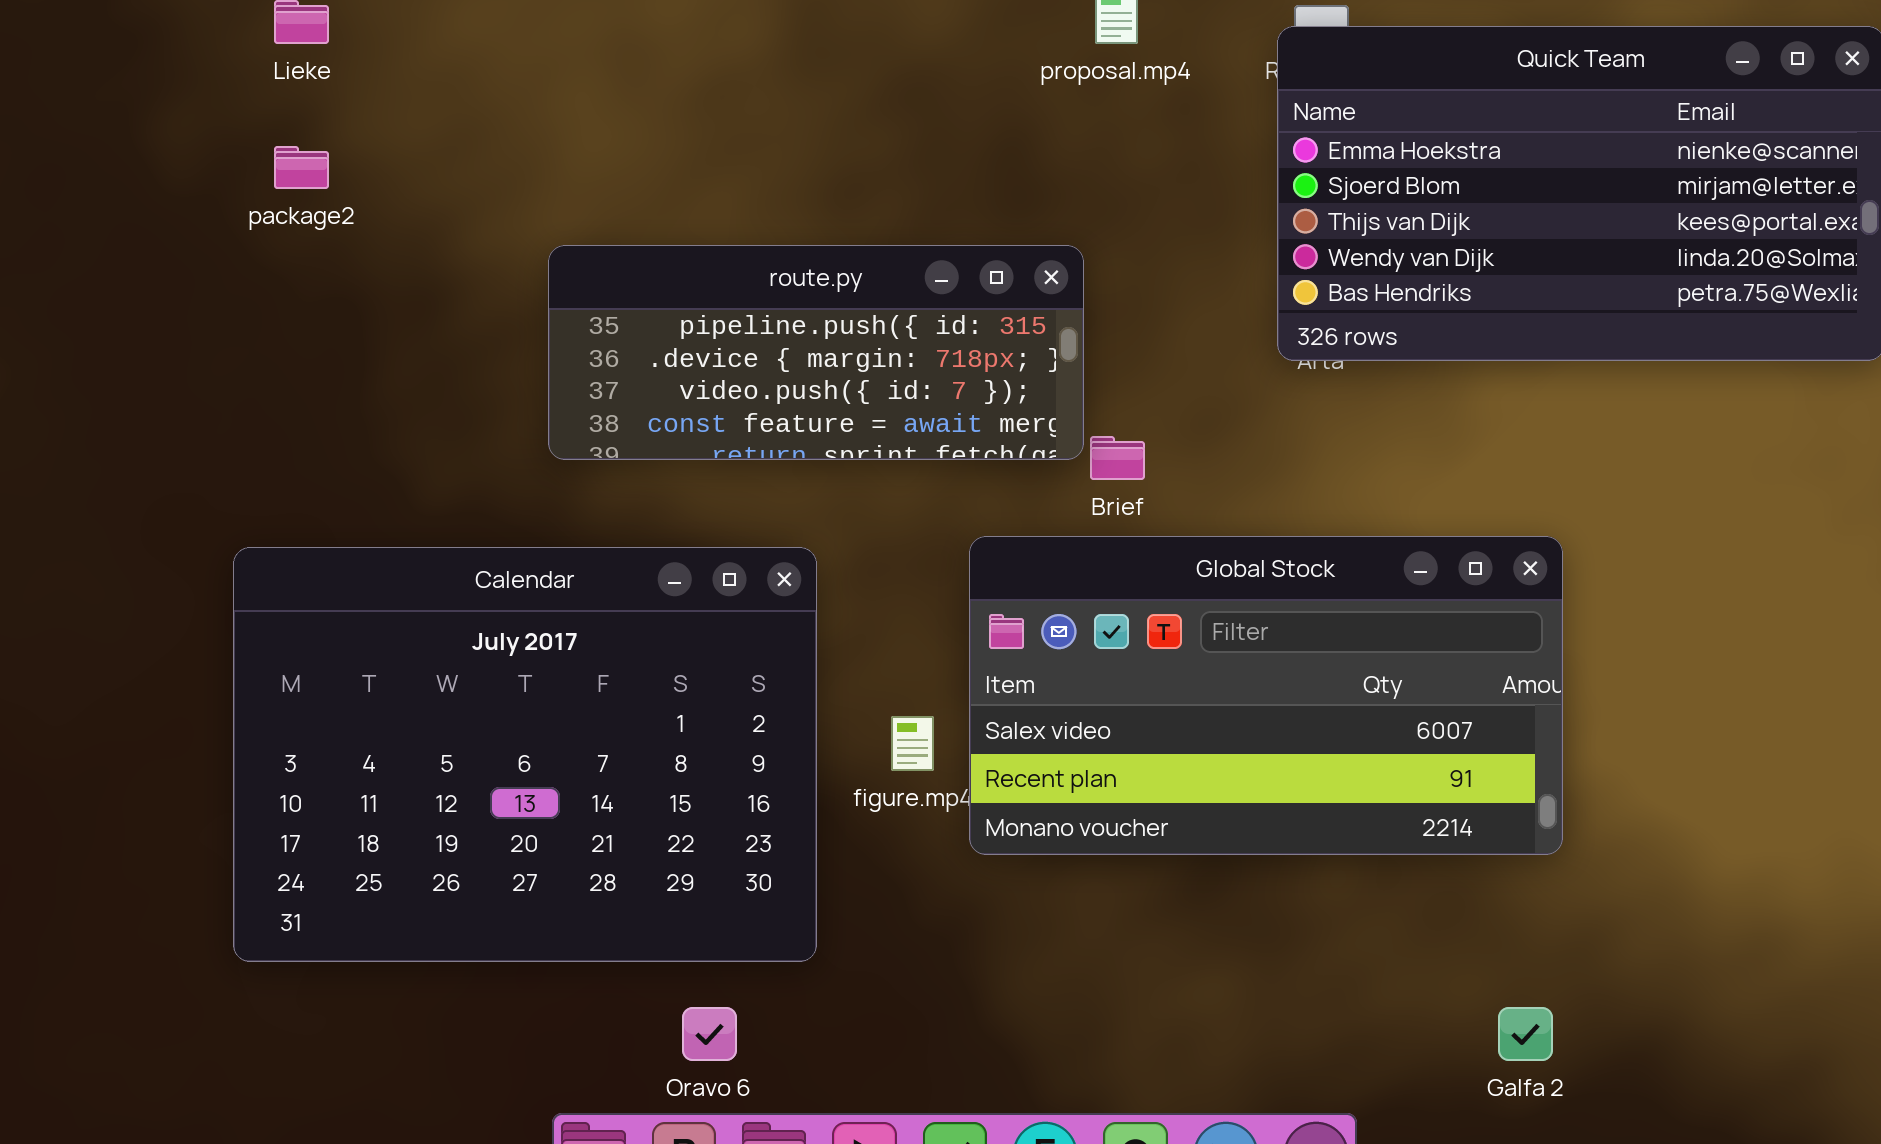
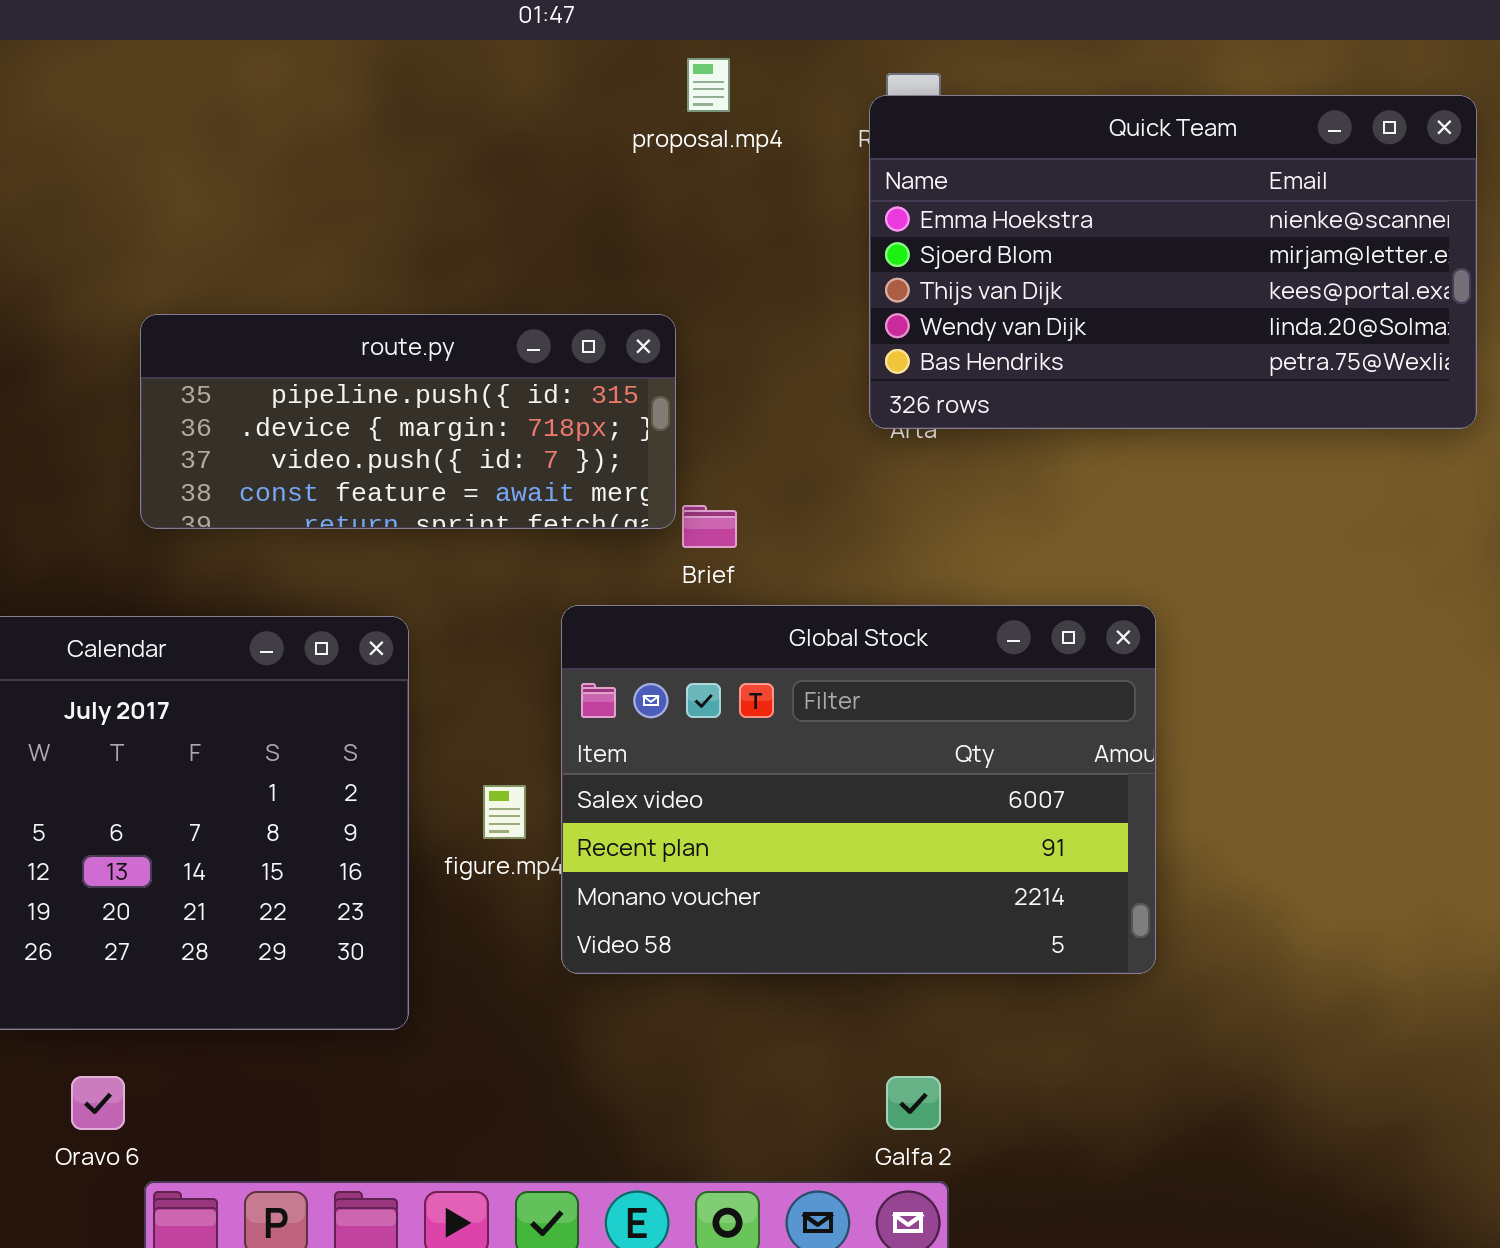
Global Stock: [969,536,1563,855] -> [561,605,1156,974], resized
Oravo 6: [682,1007,737,1061] -> [71,1076,125,1130], moved
Galfa 2: [1498,1007,1553,1061] -> [886,1076,941,1130], moved

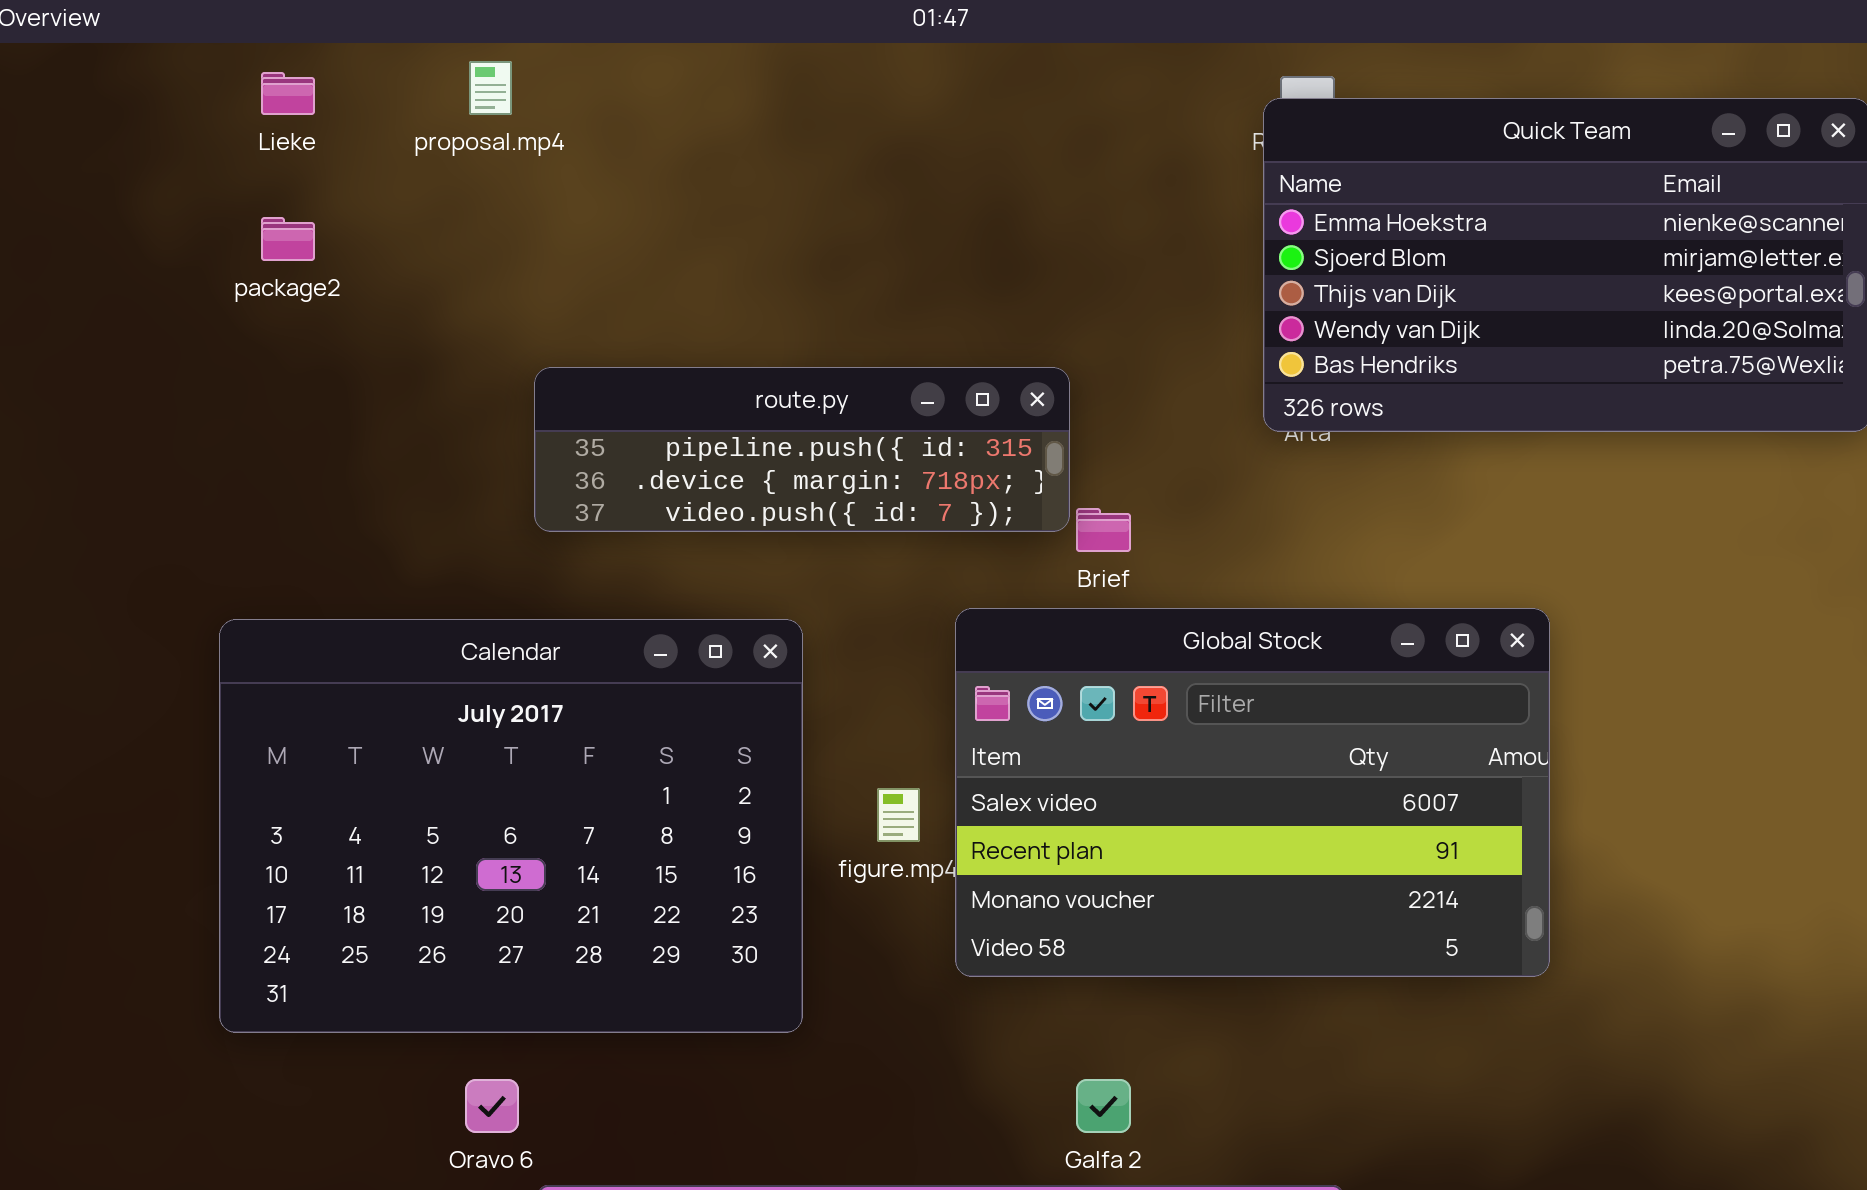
proposal.mp4: [687,58,730,112] -> [469,61,512,115], moved
route.py: [140,314,676,529] -> [534,367,1070,532], resized
Galfa 2: [886,1076,941,1130] -> [1076,1079,1131,1133], moved

